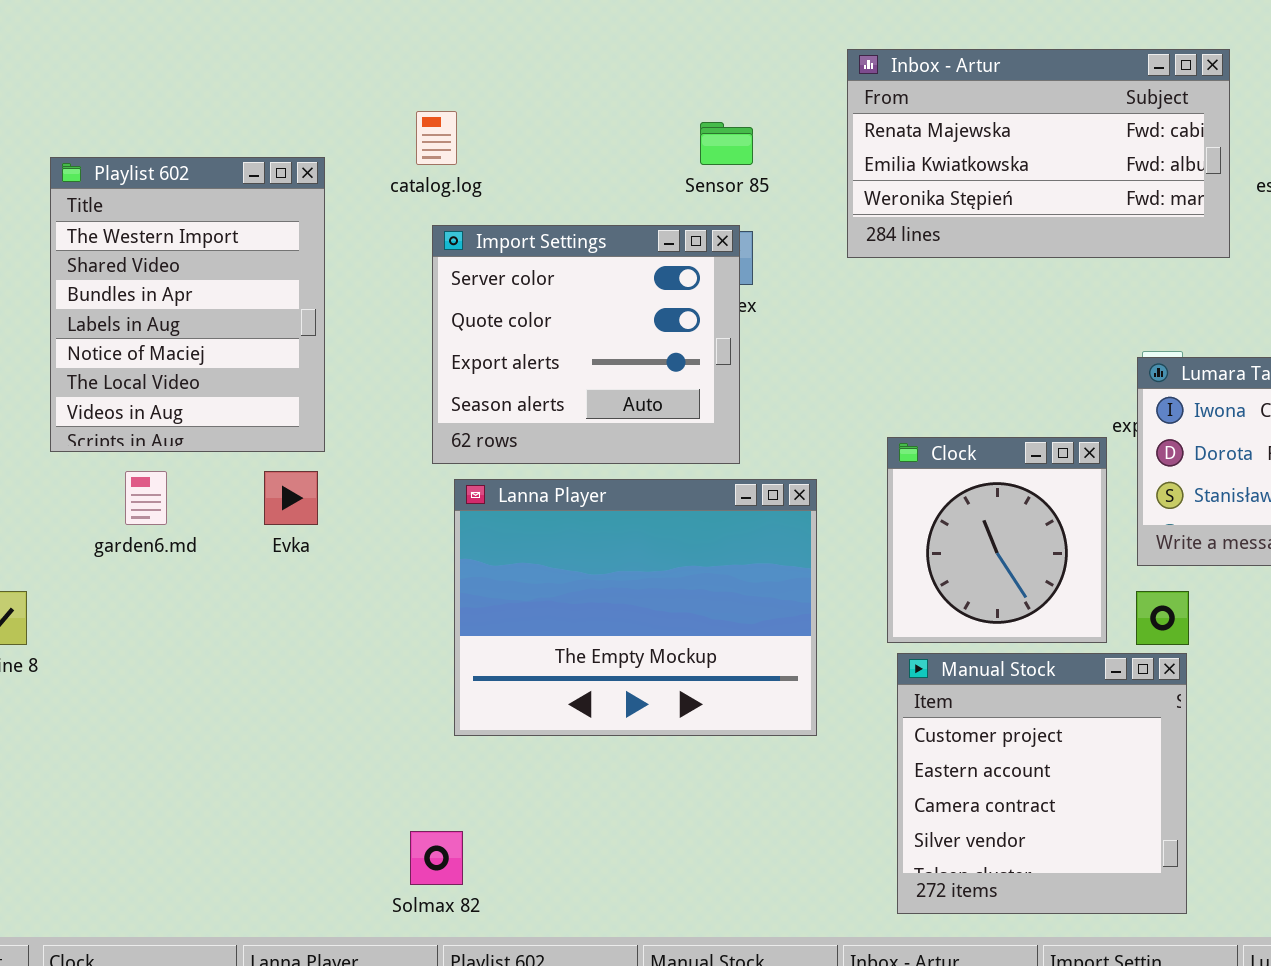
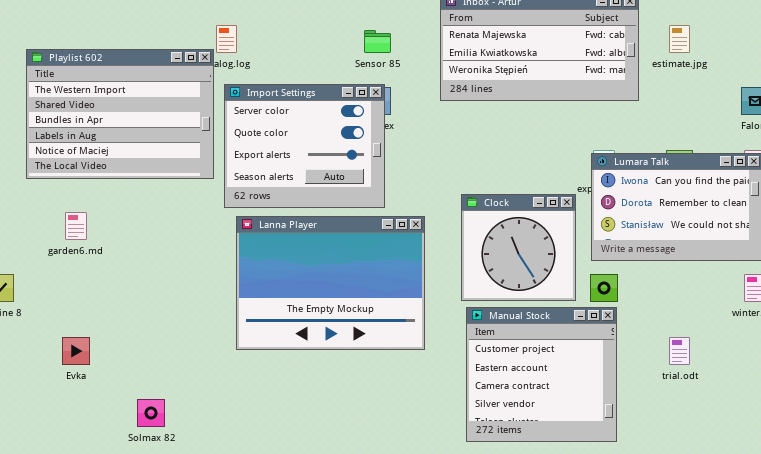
Playlist 602: [50,157,325,452] -> [26,49,214,179], resized
Evka: [264,471,318,525] -> [62,337,90,365], moved
Solmax 82: [410,831,463,885] -> [137,399,165,427], moved

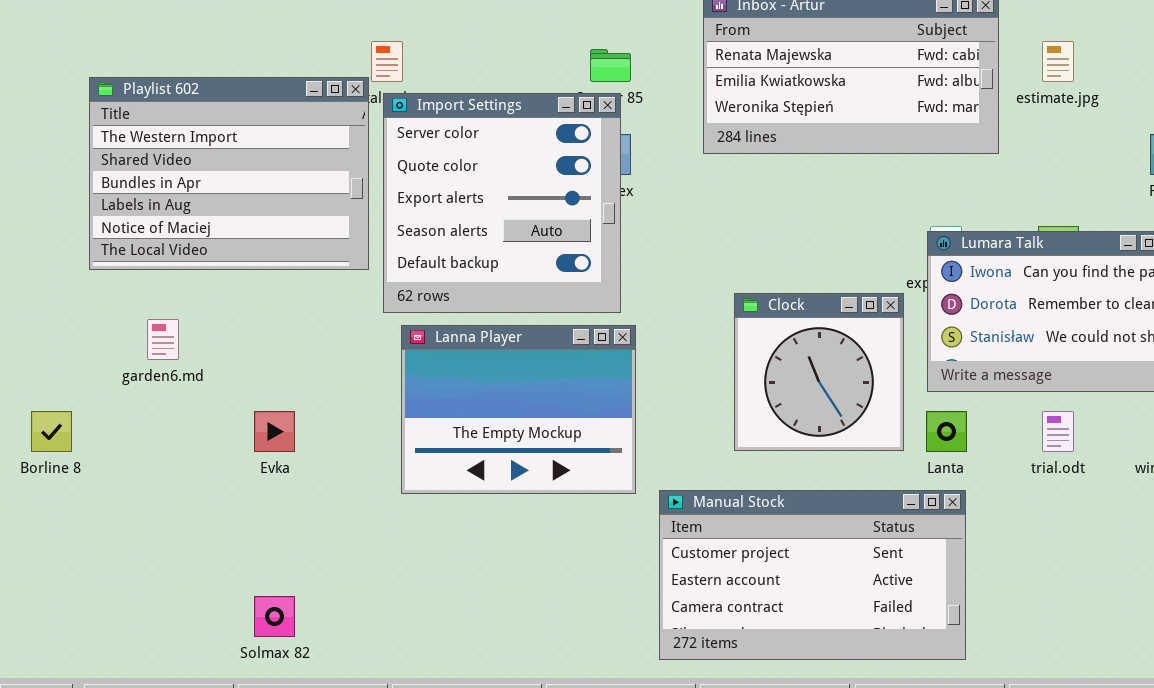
Import Settings: [224,84,385,208] -> [383,93,621,313], resized
Lanna Player: [236,216,425,350] -> [401,325,636,494], resized
Manual Stock: [466,307,617,442] -> [659,490,966,660], resized
Evka: [62,337,90,365] -> [254,411,295,452], moved
trial.odt: [669,337,690,365] -> [1042,411,1074,452], moved

